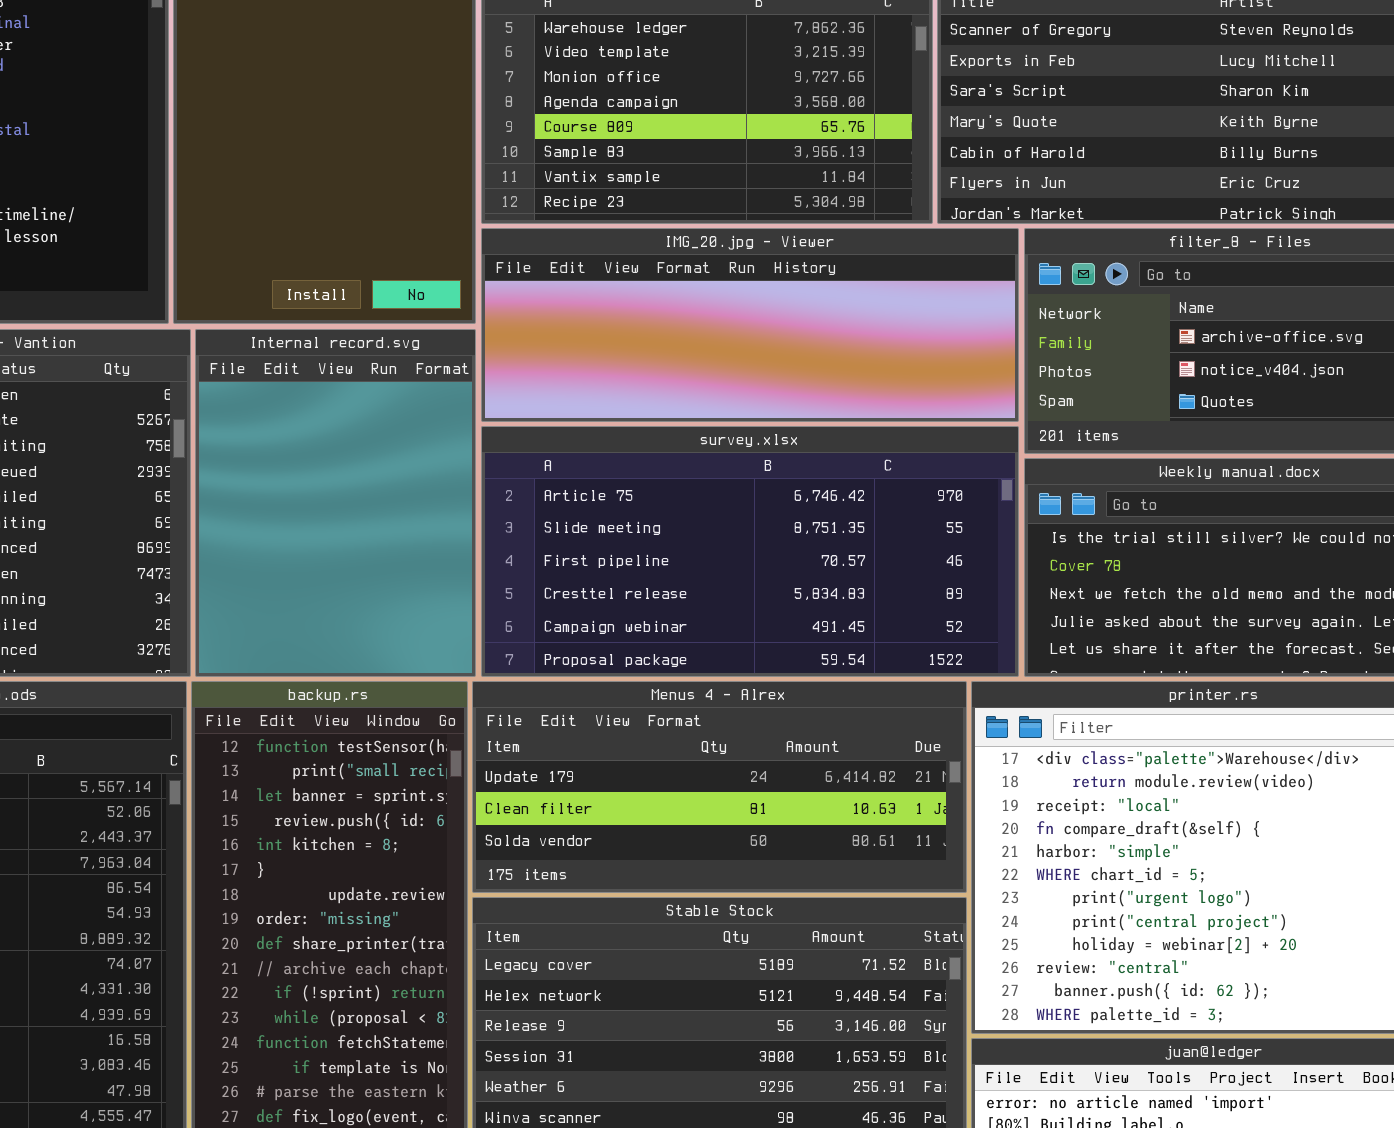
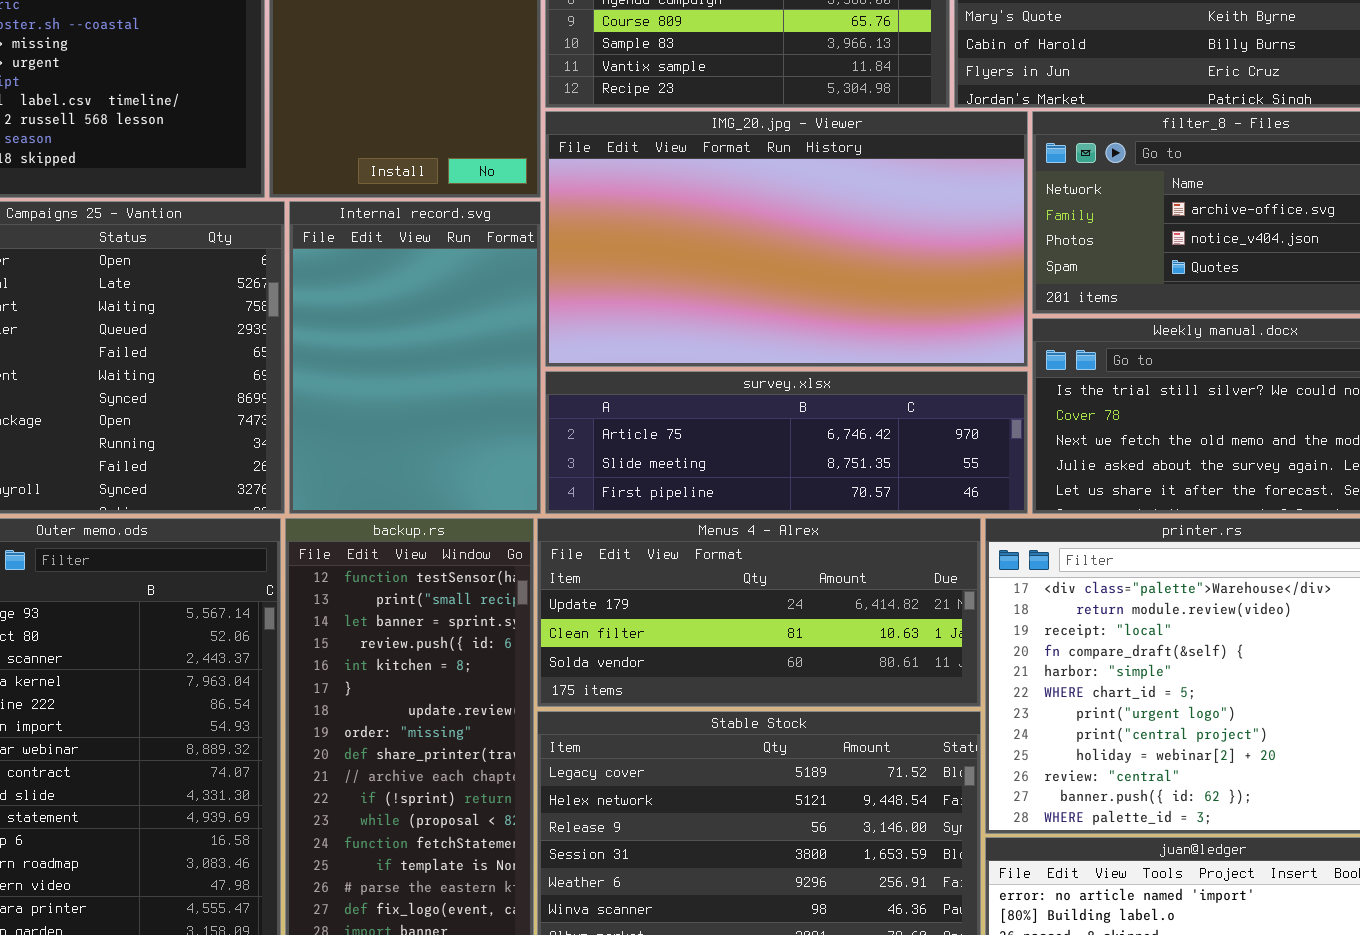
IMG_20.jpg - Viewer: [481,228,1019,422] -> [545,111,1028,367], resized
survey.xlsx: [481,426,1019,677] -> [545,371,1028,514], resized

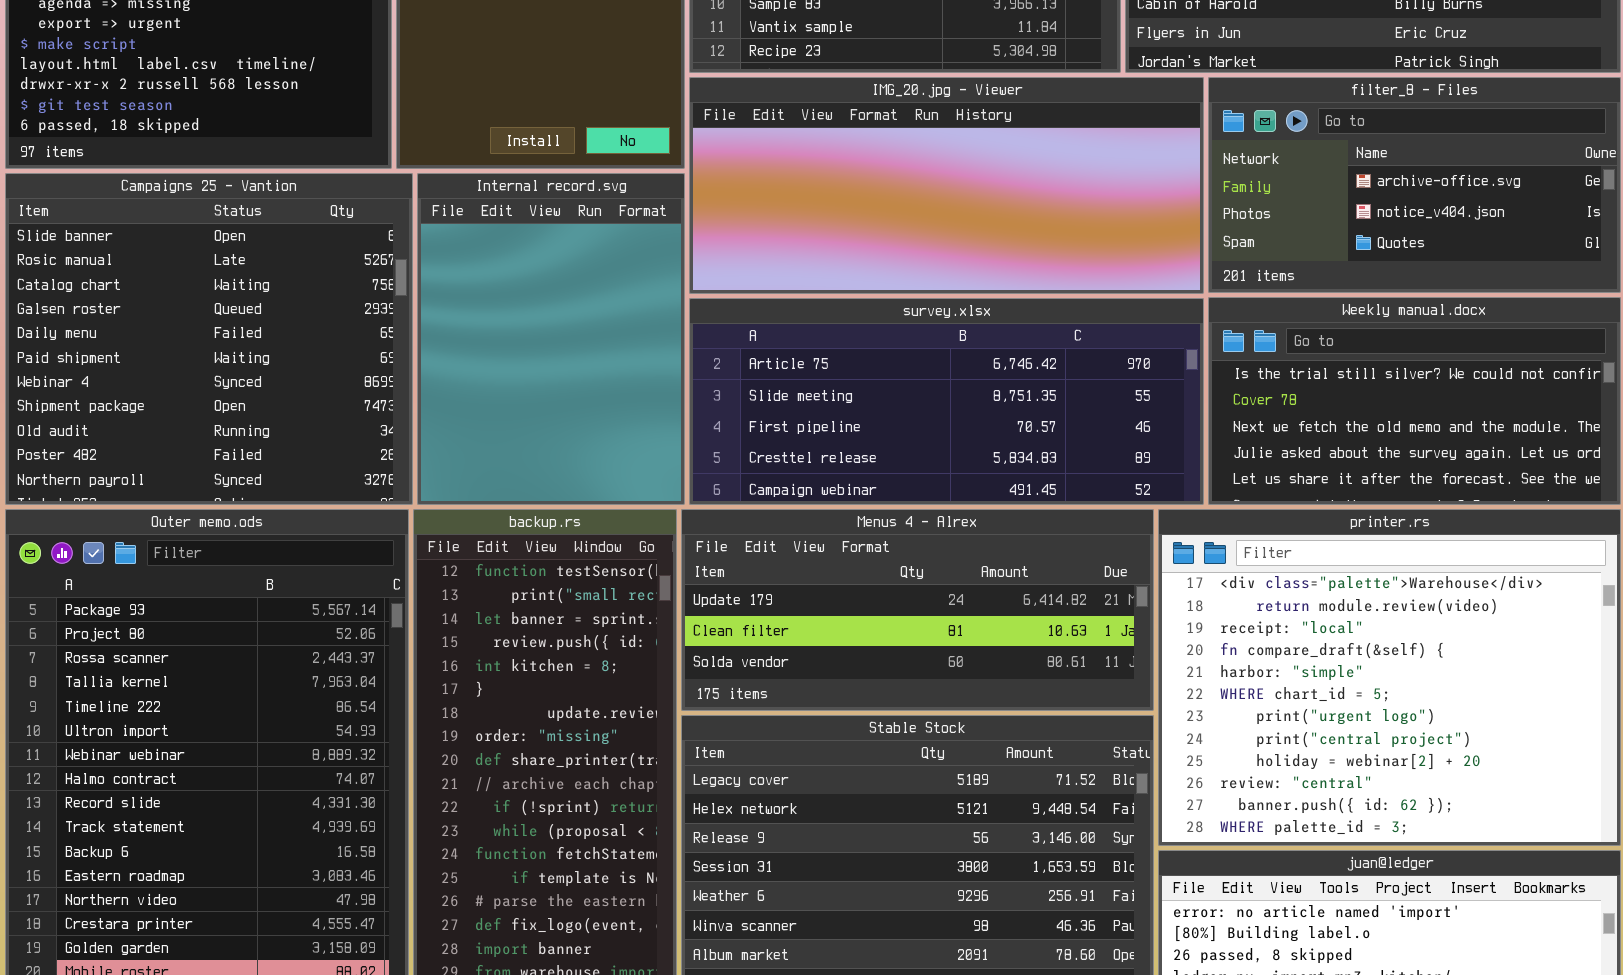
IMG_20.jpg - Viewer: [545,111,1028,367] -> [689,77,1204,294], resized
survey.xlsx: [545,371,1028,514] -> [689,298,1204,505], resized

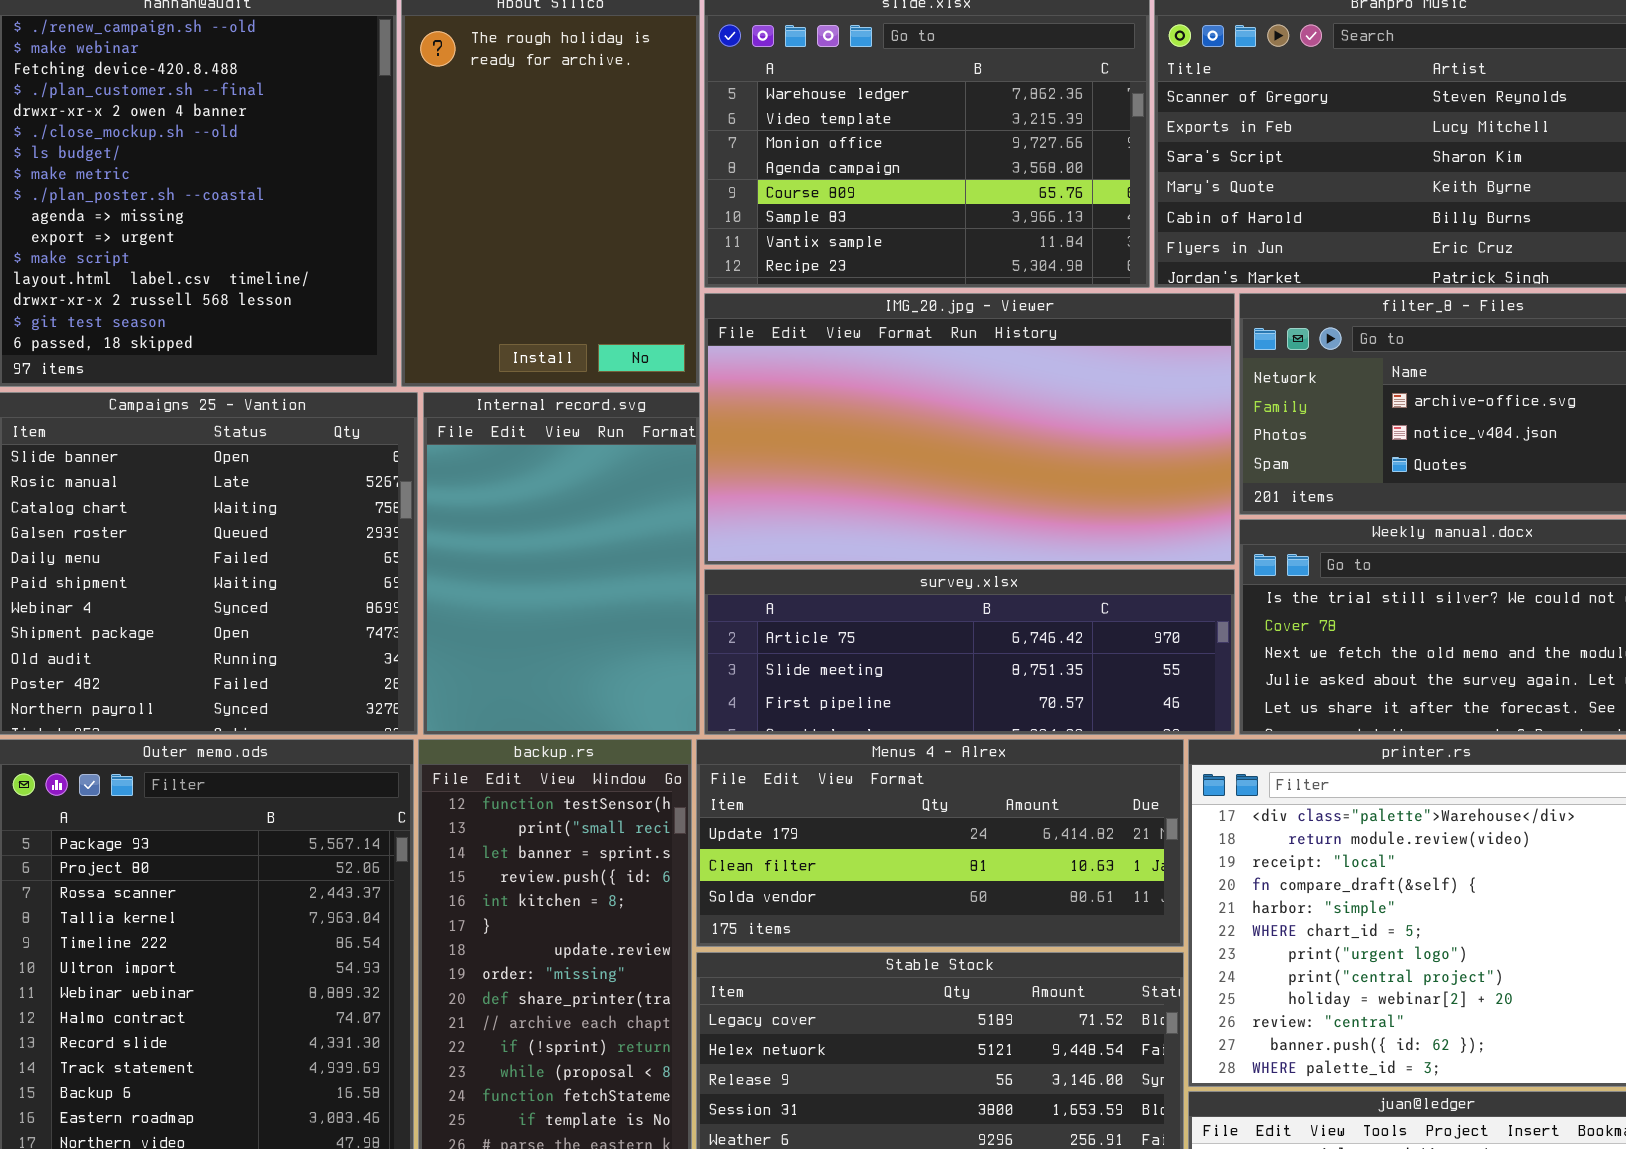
IMG_20.jpg - Viewer: [689,77,1204,294] -> [704,293,1235,565], resized
survey.xlsx: [689,298,1204,505] -> [704,569,1235,735], resized

